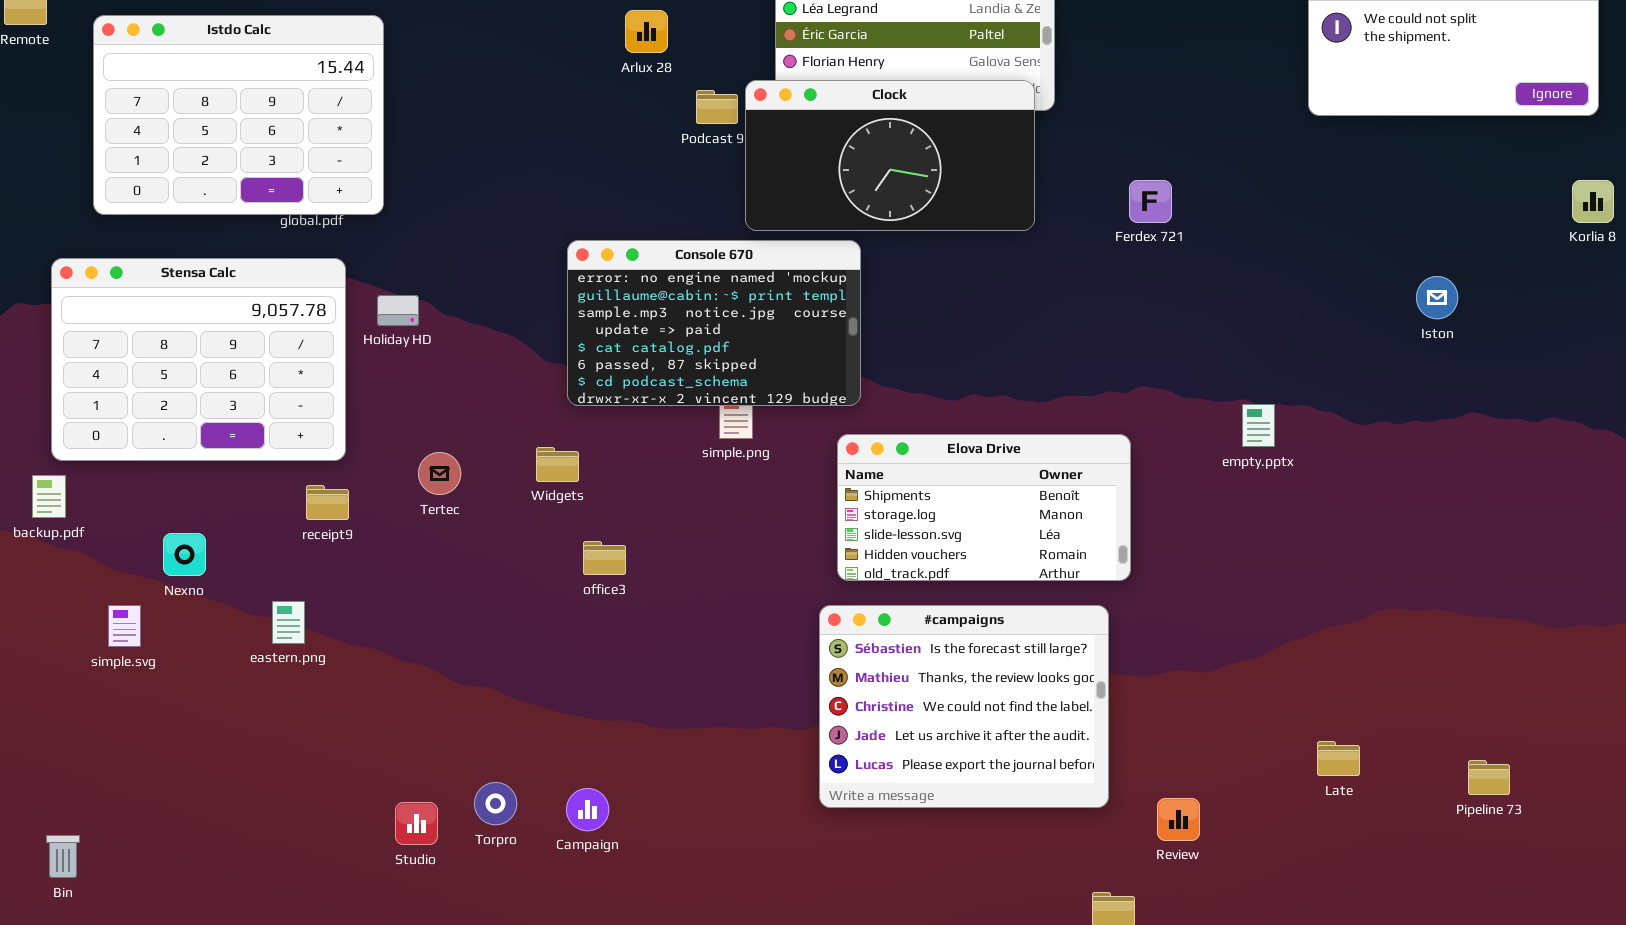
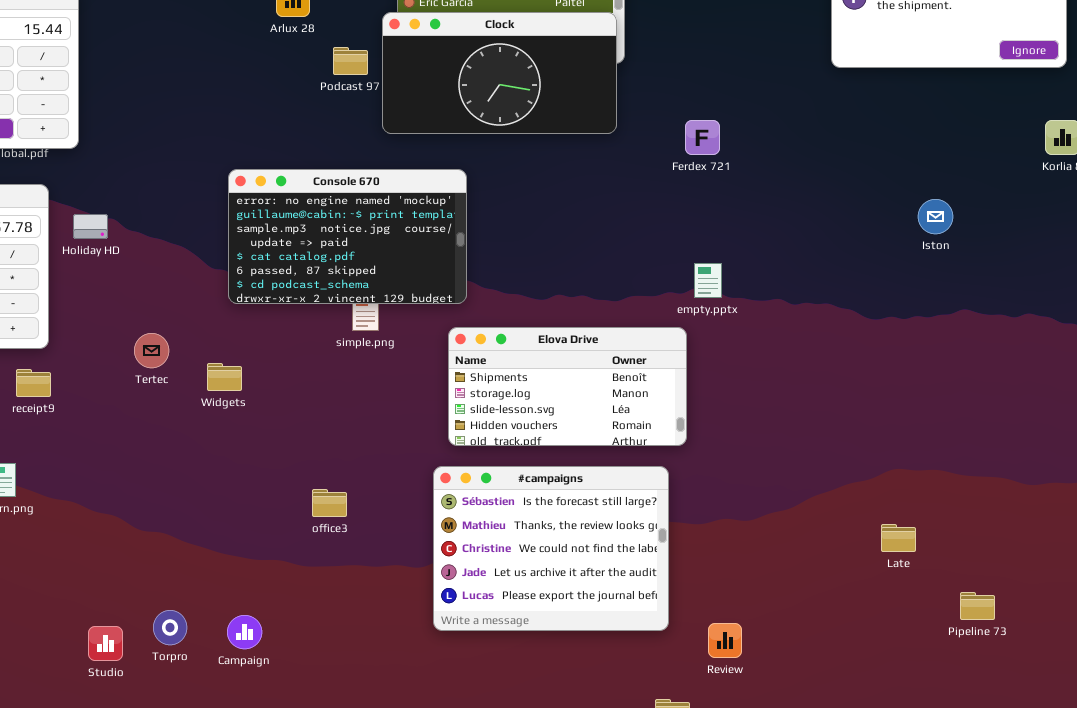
Clock: [745,80,1035,231] -> [382,12,617,134], moved
empty.pptx: [1242,404,1275,447] -> [694,263,722,298], moved
Widgets: [536,447,579,482] -> [207,363,242,391], moved
Tertec: [418,452,461,495] -> [134,333,169,368], moved
office3: [583,541,626,575] -> [312,489,347,517], moved
Late: [1317,741,1360,776] -> [881,524,916,552], moved

